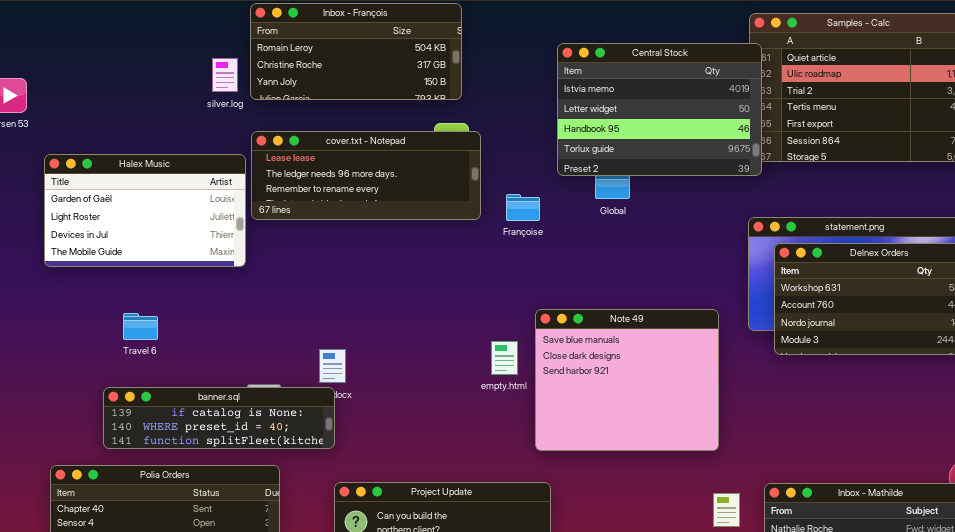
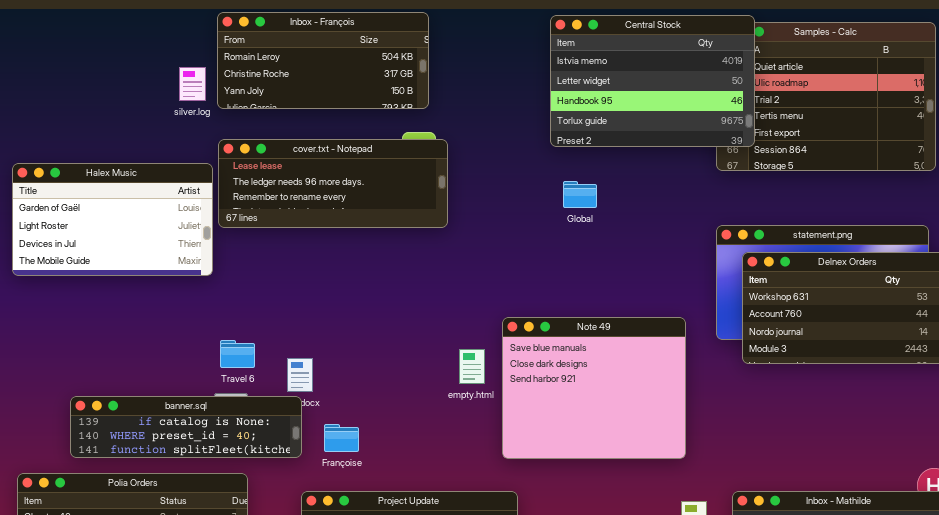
Central Stock: [557,43,762,176] -> [550,15,755,147], moved
Françoise: [506,194,540,221] -> [324,424,359,452], moved
Travel 6: [123,313,158,340] -> [220,340,255,368], moved

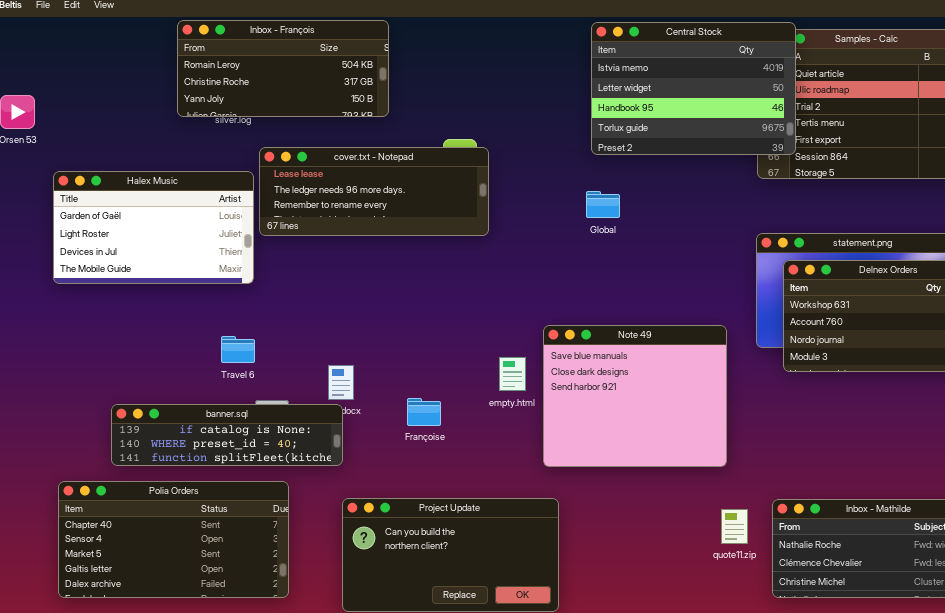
Inbox - François: [217,12,429,109] -> [177,20,389,117], moved
Global: [563,181,597,208] -> [586,191,620,218], moved
Travel 6: [220,340,255,368] -> [221,336,255,363], moved
Françoise: [324,424,359,452] -> [407,398,441,426], moved

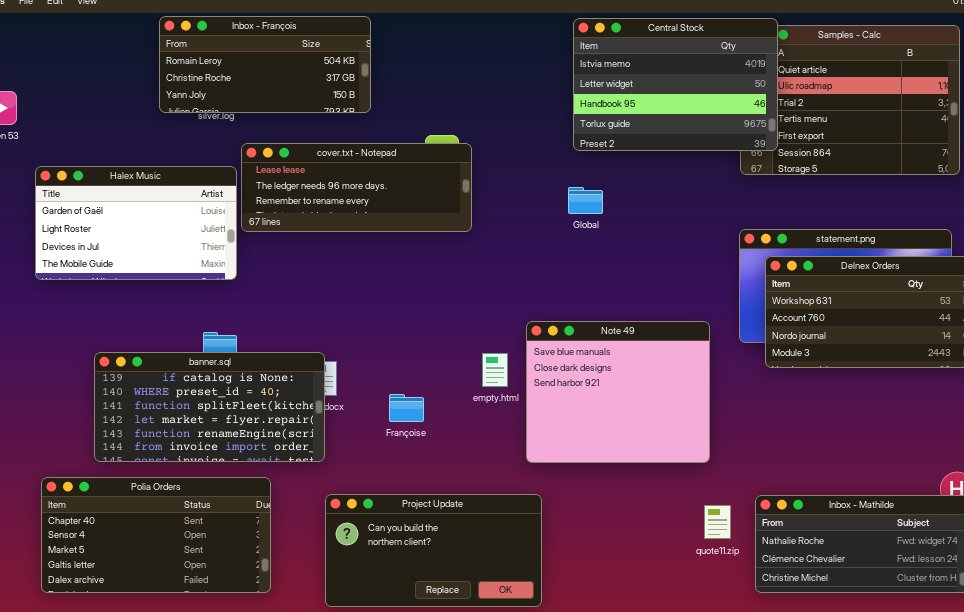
banner.sql: [111,404,343,466] -> [94,352,325,462], resized

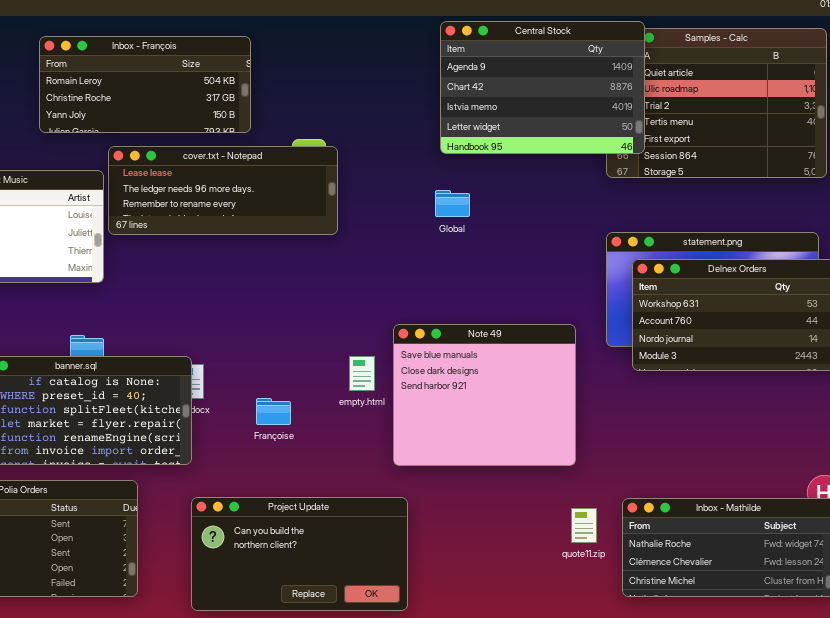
Inbox - François: [159,16,371,113] -> [39,36,251,133], moved
Central Stock: [573,18,778,151] -> [440,21,645,154], scrolled up 2 rows

